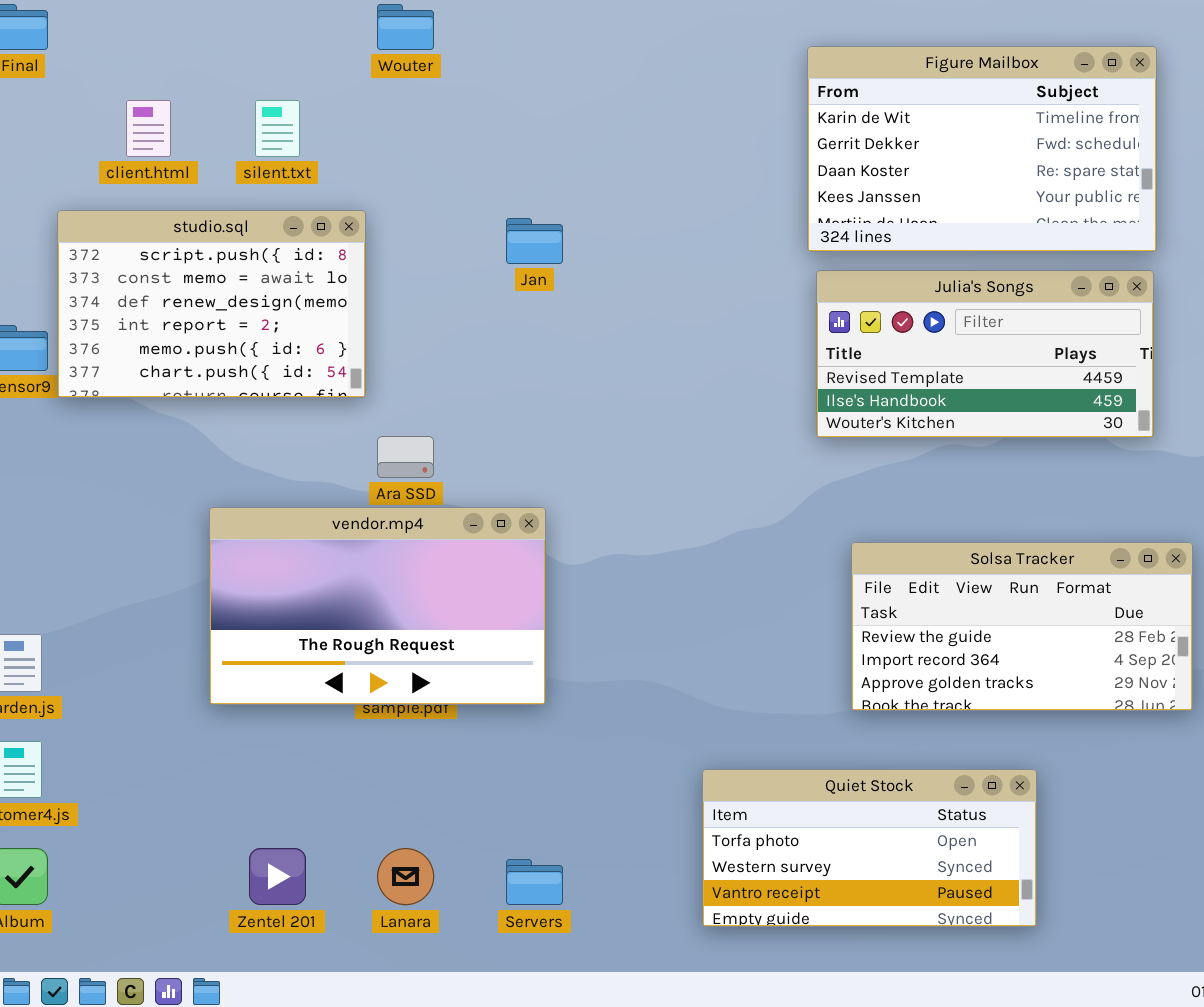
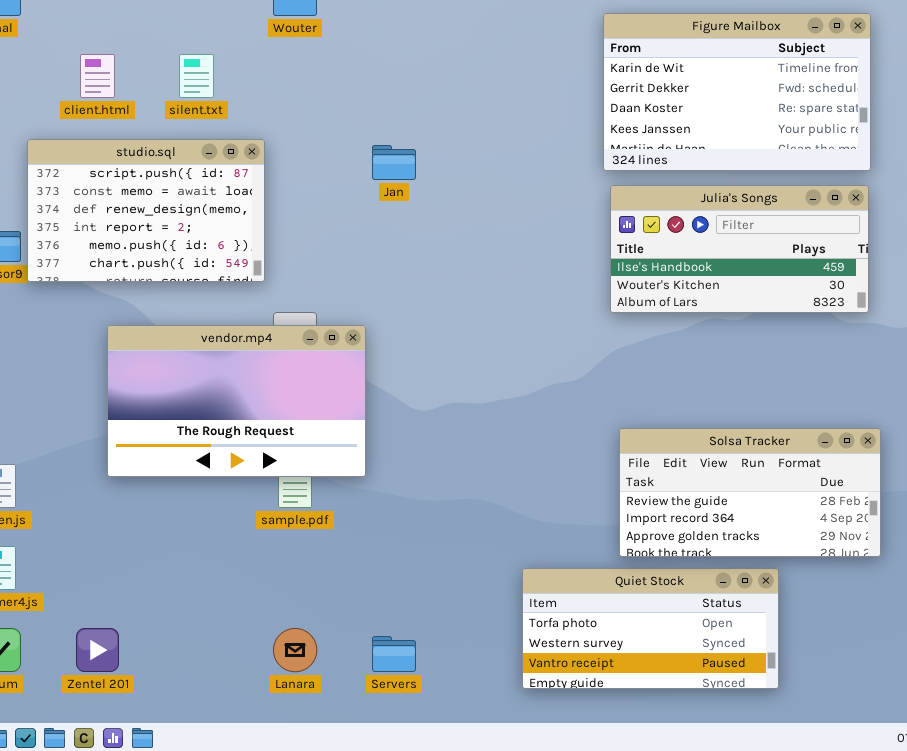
Julia's Songs: [816,270,1154,438] -> [610,185,869,313], scrolled down 1 row
vendor.mp4: [209,507,546,705] -> [107,325,366,477], moved
Solsa Tracker: [851,542,1193,711] -> [619,428,881,557], moved
Zentel 201: [249,848,306,905] -> [76,628,119,672], moved

